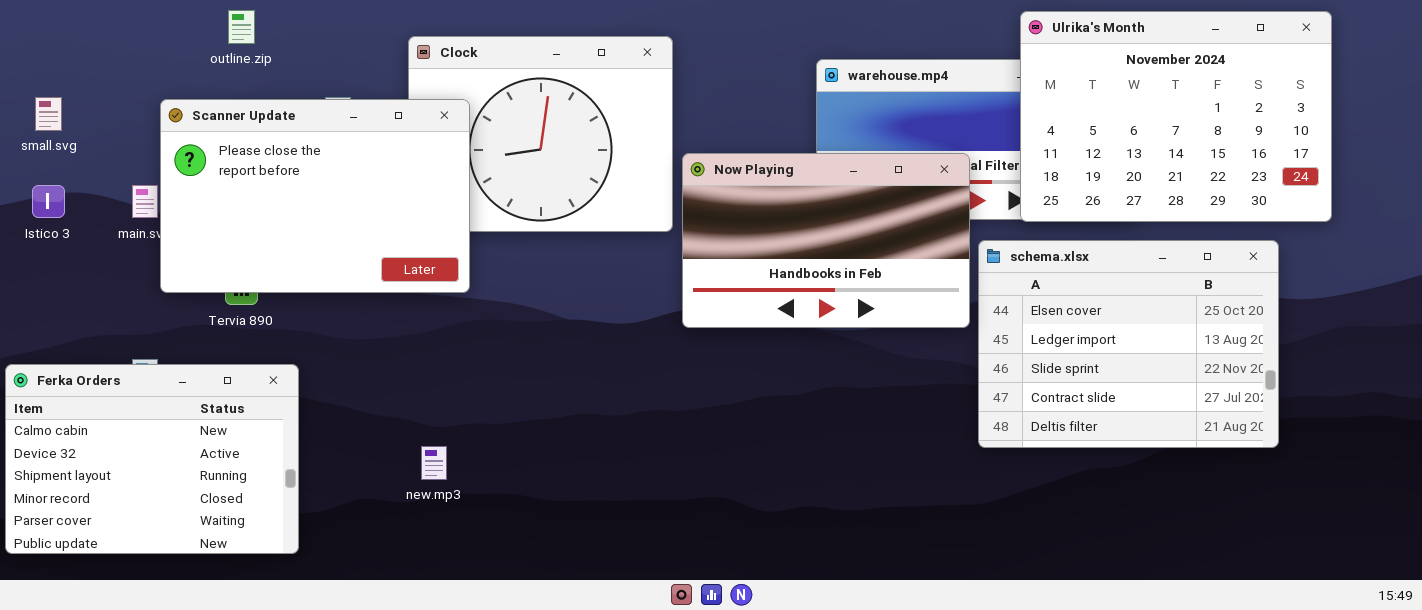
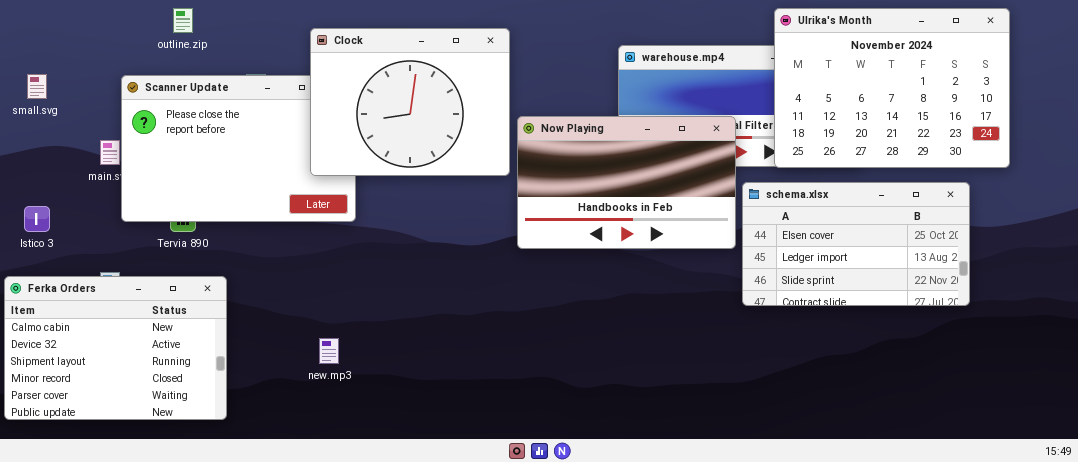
Clock: [408,36,673,232] -> [310,28,510,176], raised
Istico 3: [32,185,65,218] -> [24,206,50,232], moved
schema.xlsx: [978,240,1279,448] -> [742,182,970,306], resized

